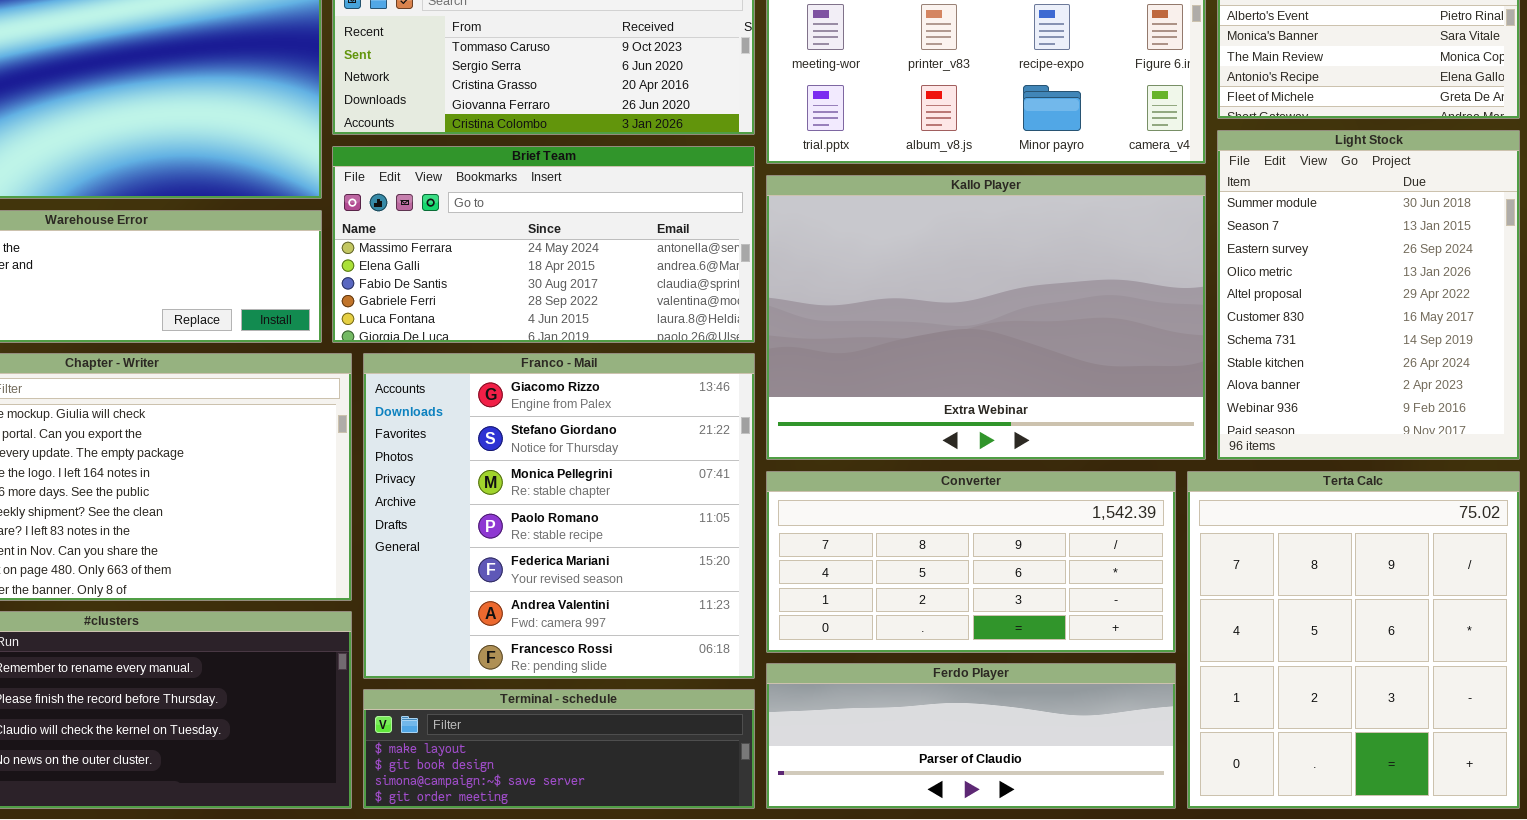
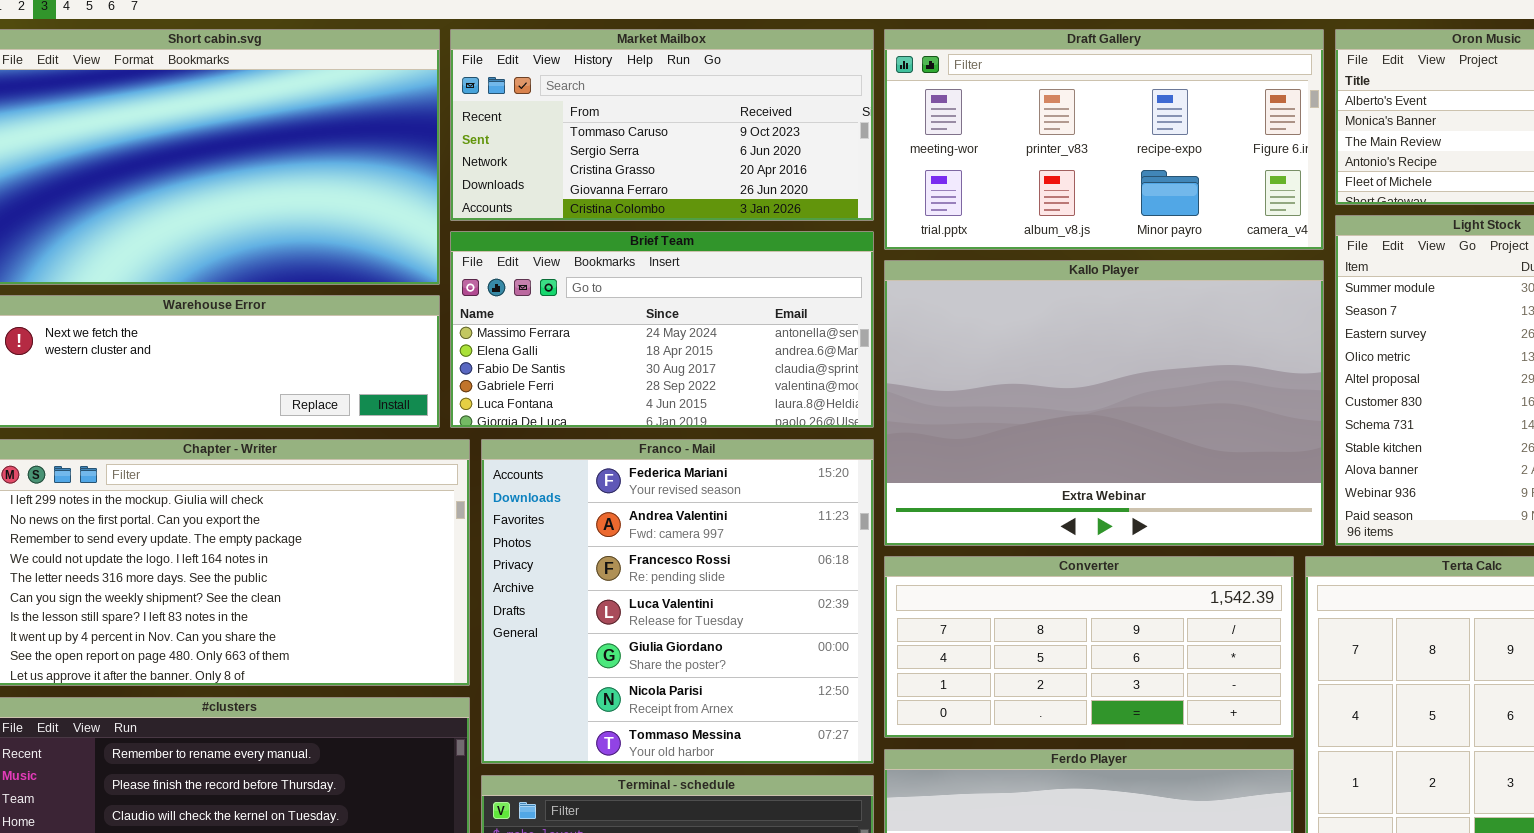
Franco - Mail: [363,353,755,679] -> [481,439,874,764], scrolled down 4 rows

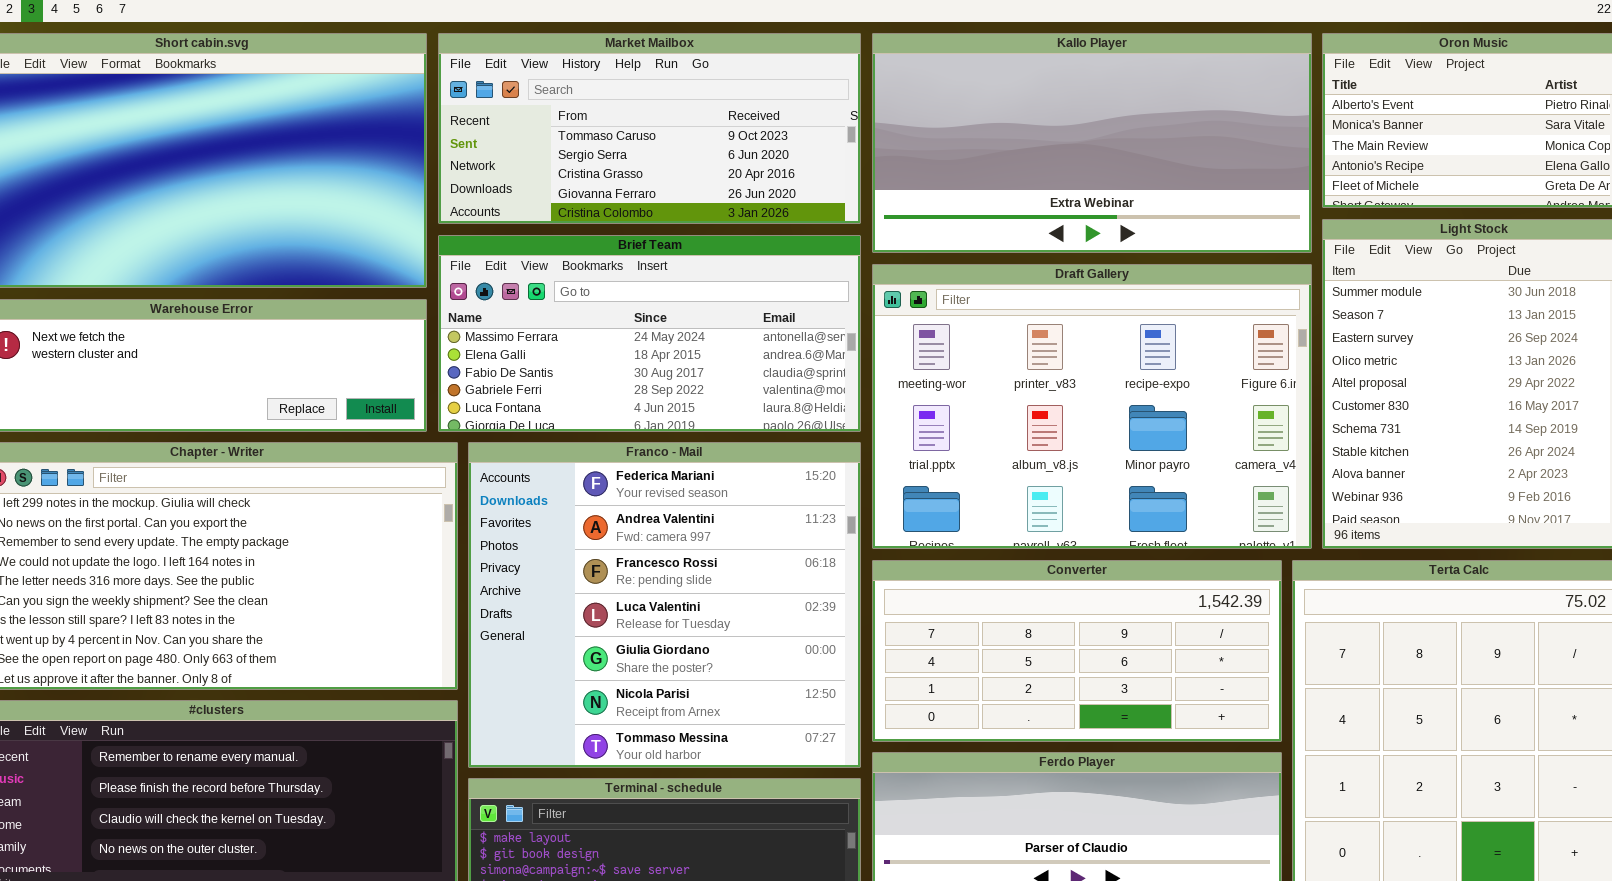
Draft Gallery: [884,29,1324,250] -> [872,264,1312,549], moved, resized
Kallo Player: [884,260,1324,546] -> [872,33,1312,253], moved, resized

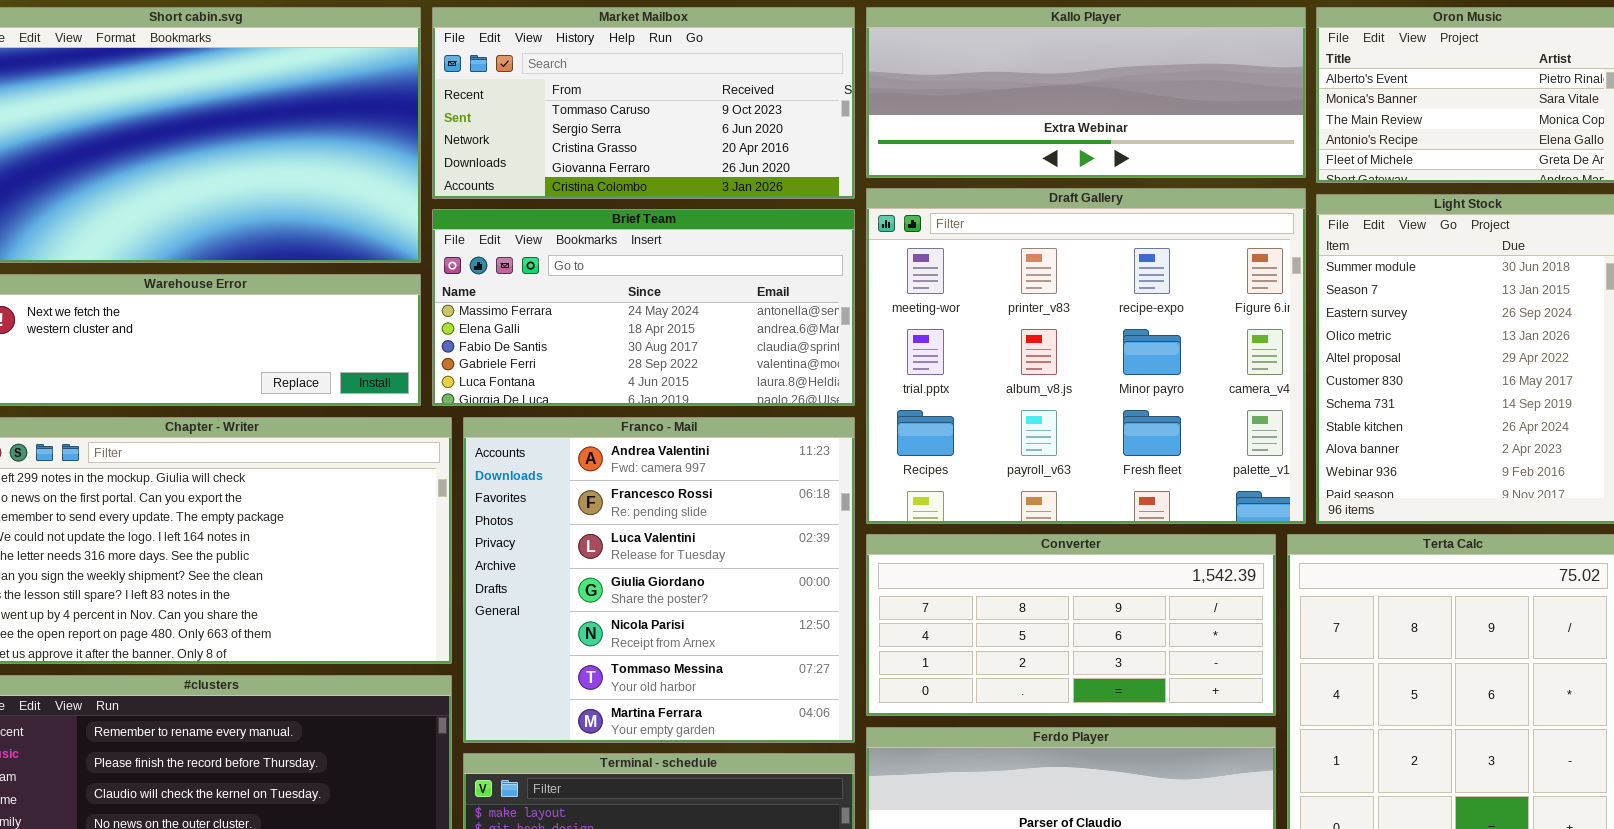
Kallo Player: [872,33,1312,253] -> [866,7,1306,178], resized
Draft Gallery: [872,264,1312,549] -> [866,188,1306,524], resized
Franco - Mail: [468,442,861,768] -> [463,417,855,743], scrolled down 1 row

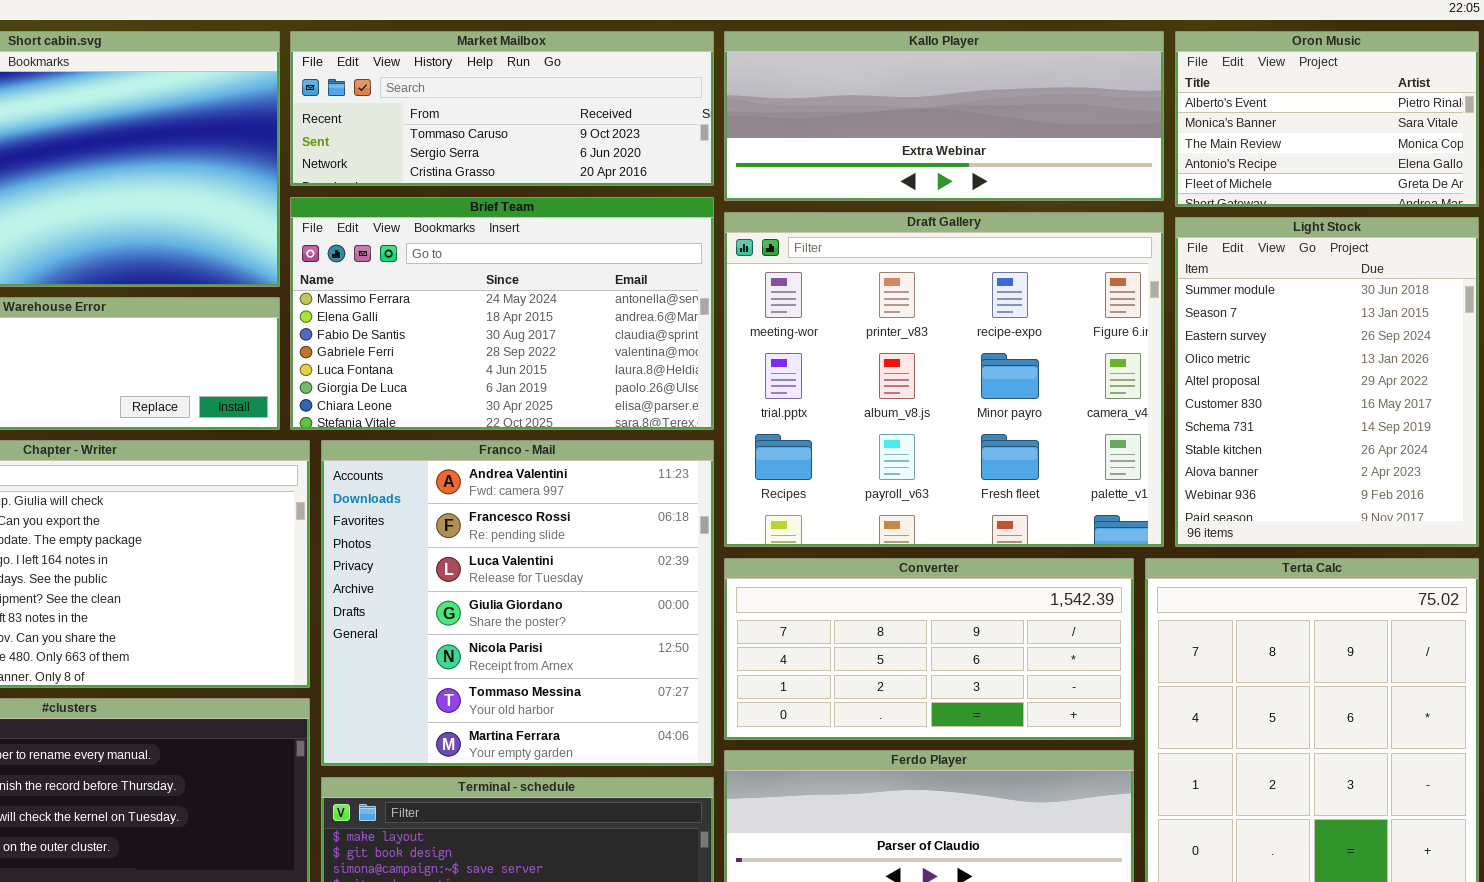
Market Mailbox: [432,7,855,199] -> [290,31,714,186], resized
Brief Team: [432,209,855,406] -> [290,197,714,430], resized

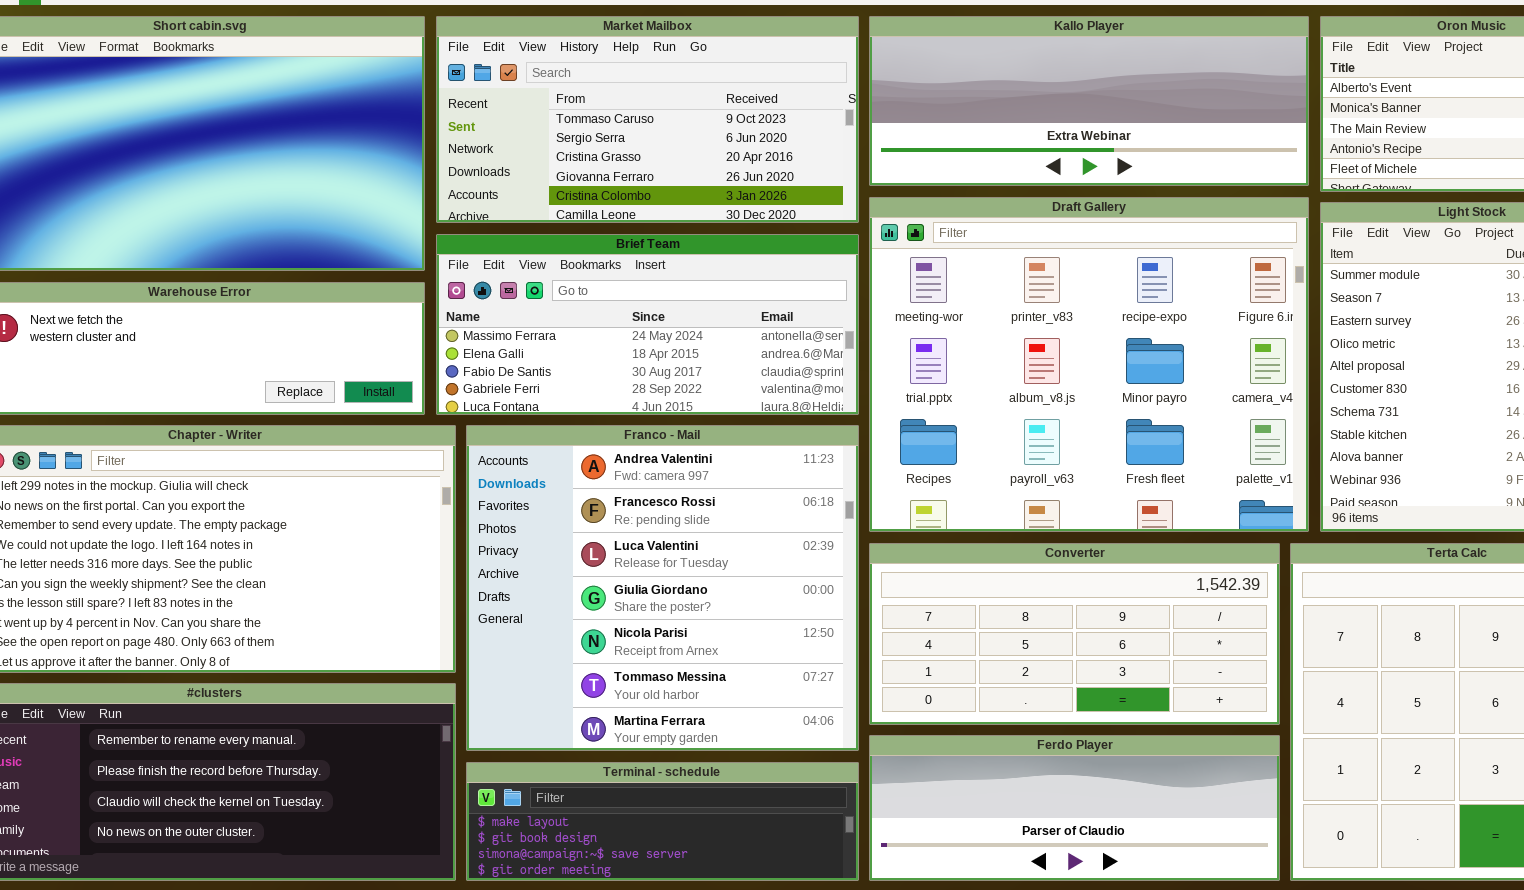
Market Mailbox: [290,31,714,186] -> [436,16,859,223], resized
Brief Team: [290,197,714,430] -> [436,234,859,415], resized

